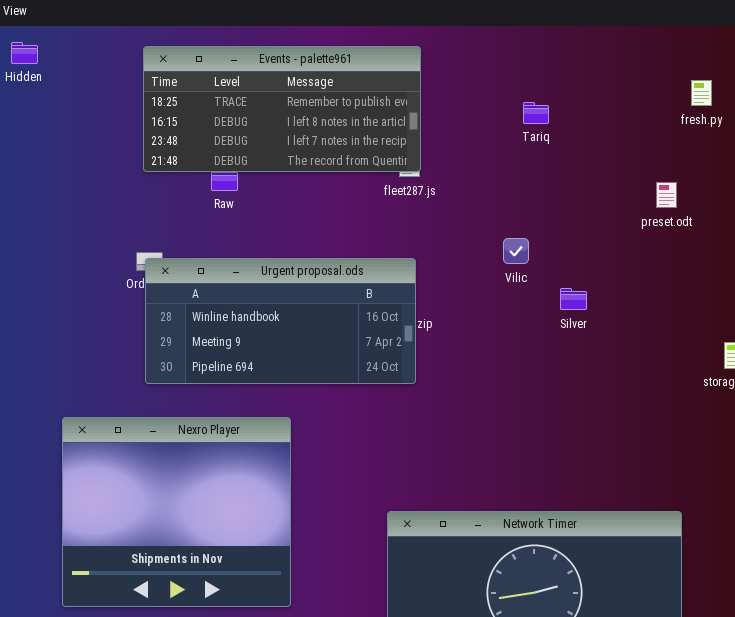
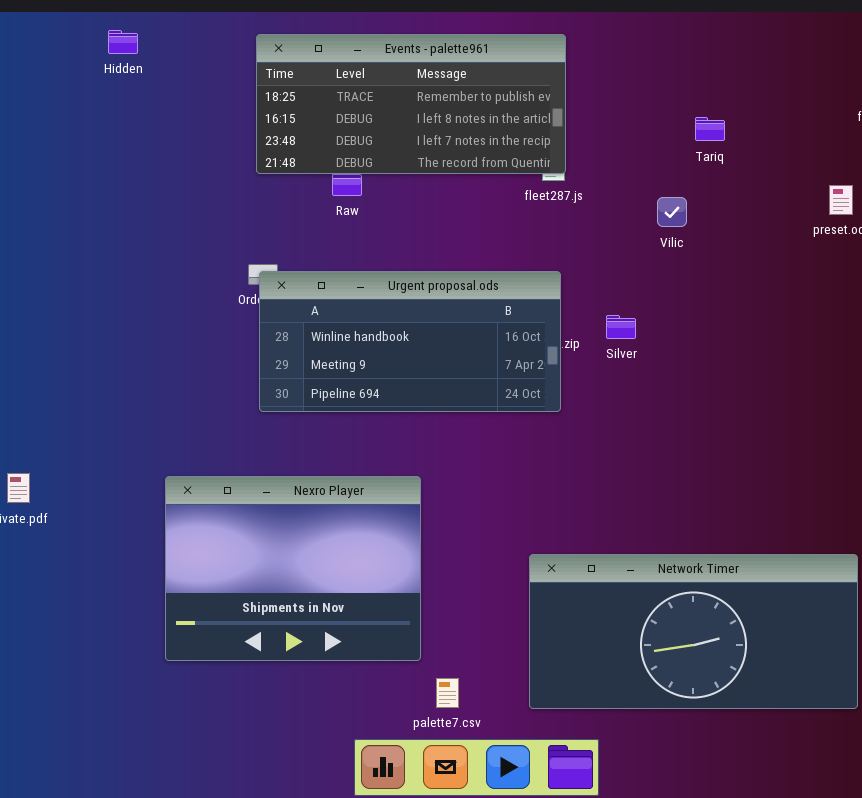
Tariq: [523,102,549,124] -> [695,117,725,141], moved
Vilic: [503,238,529,264] -> [657,197,687,227], moved
Silver: [560,288,587,310] -> [606,315,636,339], moved
Nexro Player: [62,417,291,607] -> [165,476,421,661], resized

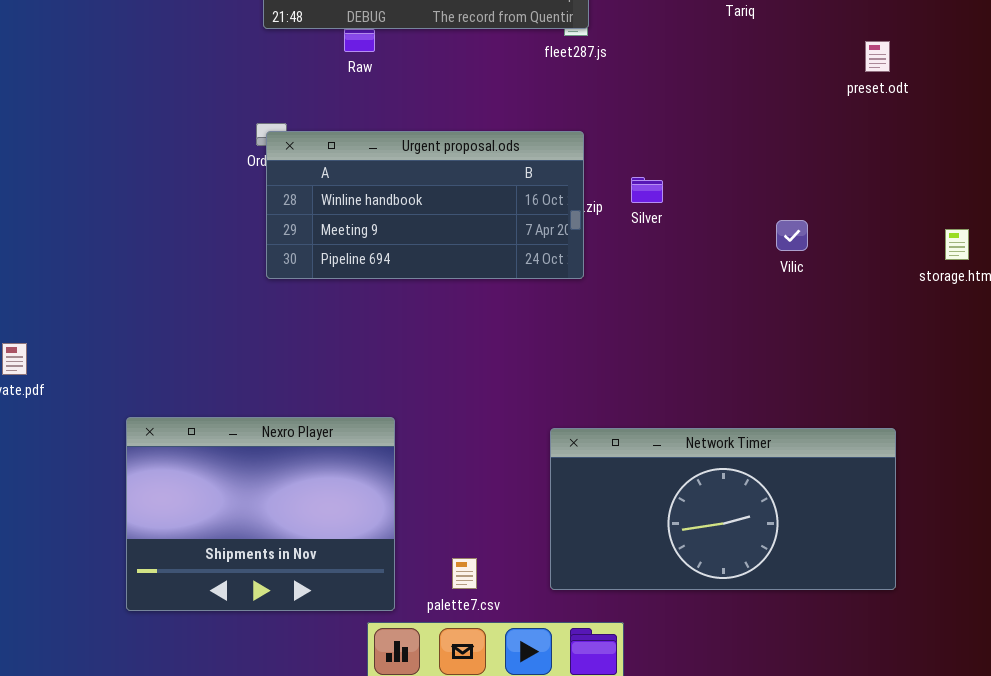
Vilic: [657,197,687,227] -> [776,220,808,251], moved
Nexro Player: [165,476,421,661] -> [126,417,395,611], moved

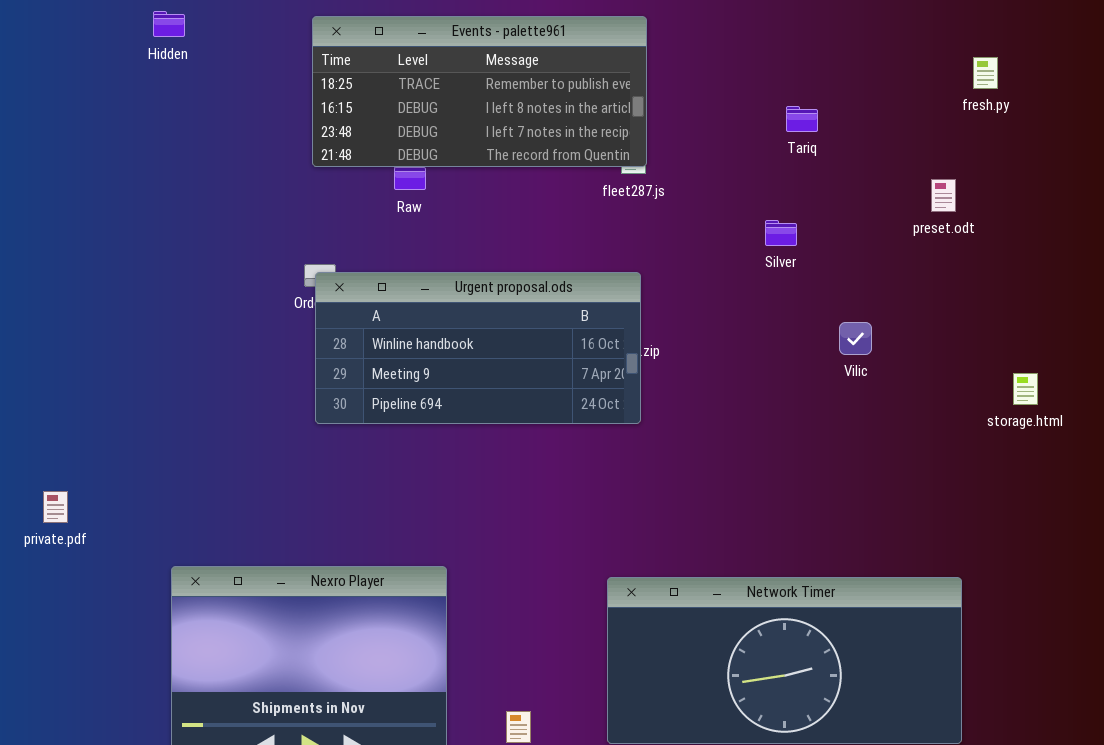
Silver: [631,177,663,203] -> [765,220,797,246], moved
Vilic: [776,220,808,251] -> [839,322,872,355], moved

